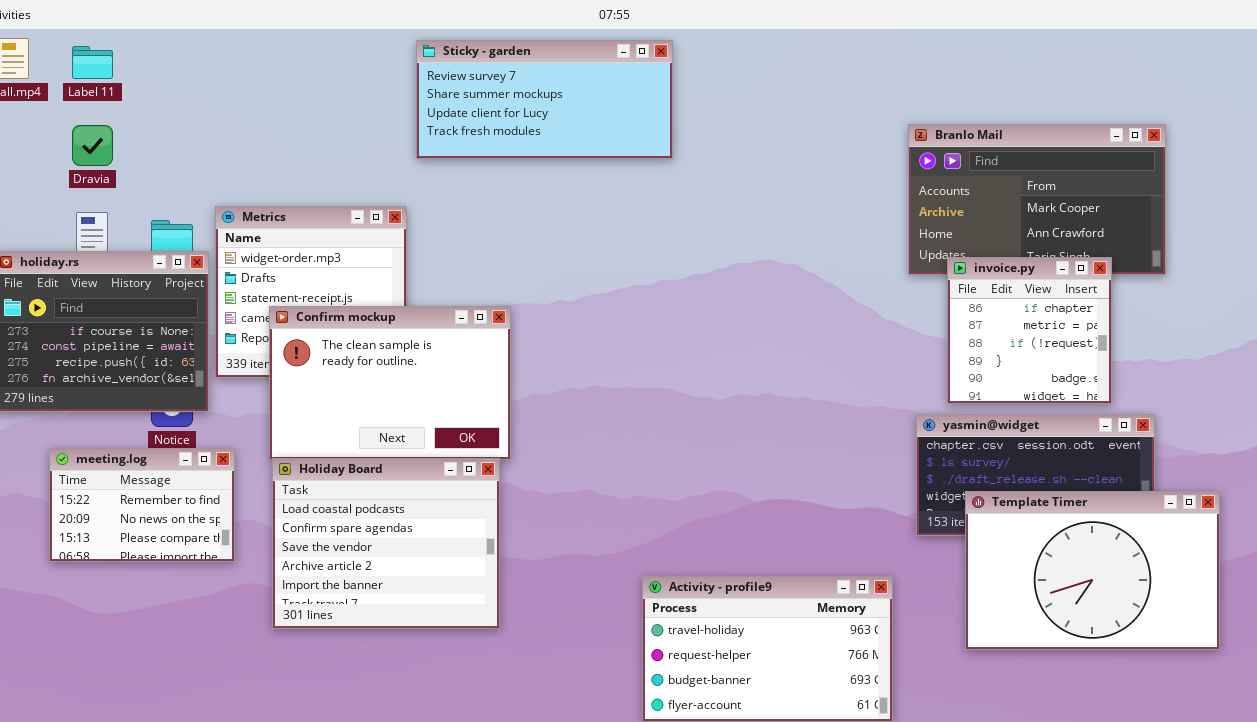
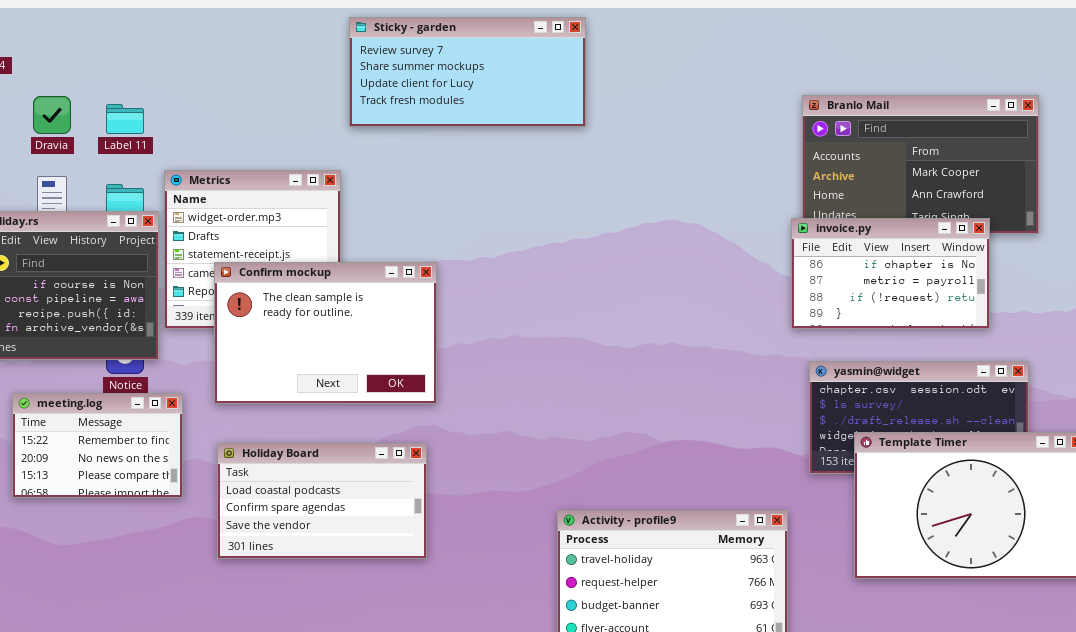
Label 11: [72,46,113,79] -> [106,104,144,134], moved
invoice.py: [947,257,1112,404] -> [791,218,990,329], resized
Holiday Board: [272,458,500,629] -> [217,443,427,559], resized

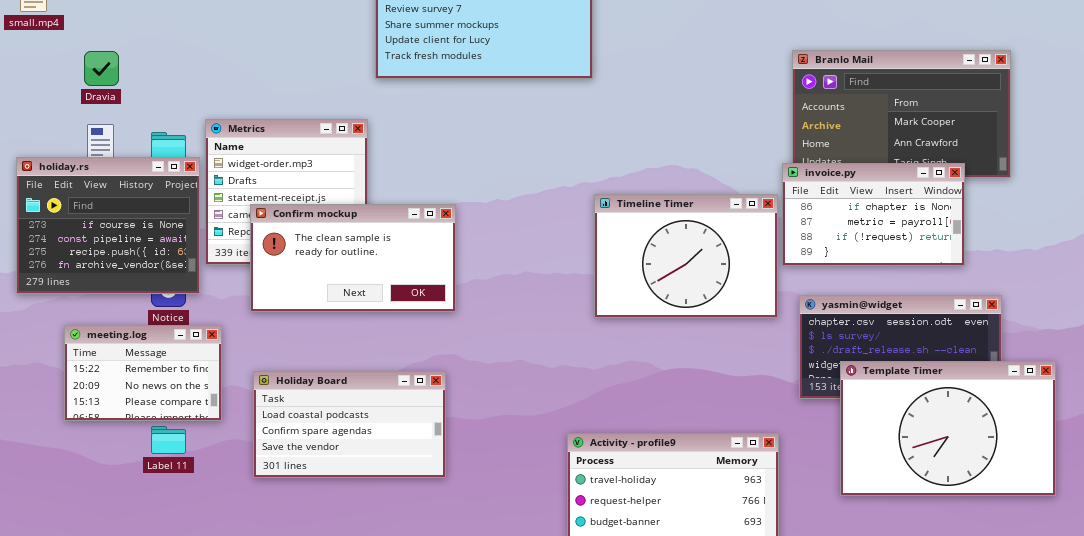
Label 11: [106,104,144,134] -> [151,426,186,454], moved
Timeline Timer: none -> [594,194,778,318], opened
Confirm mockup: [214,262,437,404] -> [250,204,456,312], resized

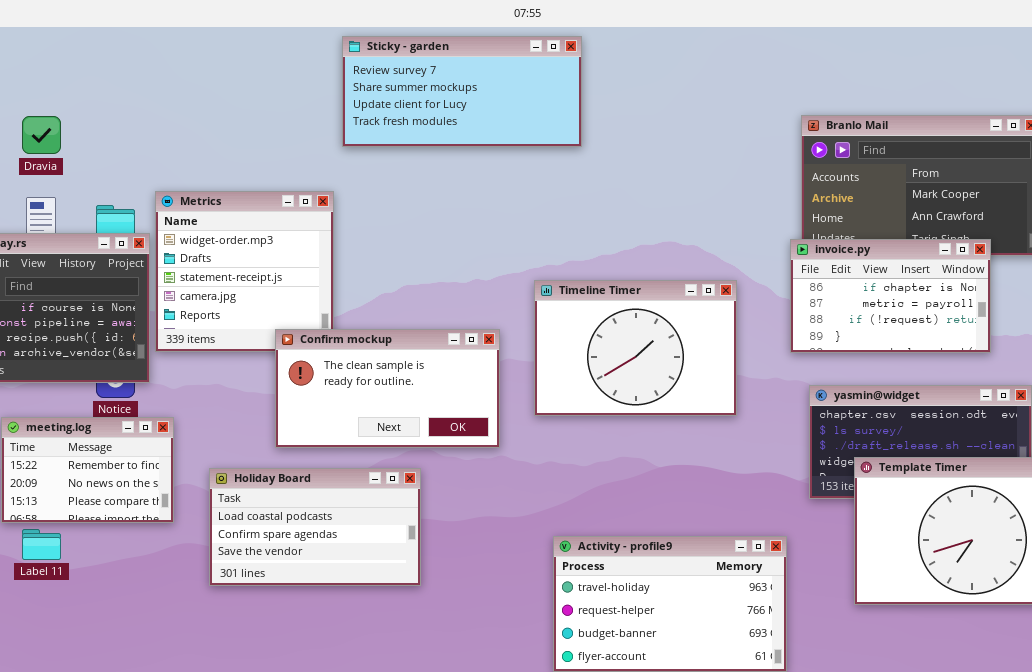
Timeline Timer: [594,194,778,318] -> [534,280,737,416], moved
Confirm mockup: [250,204,456,312] -> [275,329,500,448], moved
Label 11: [151,426,186,454] -> [22,529,61,560], moved

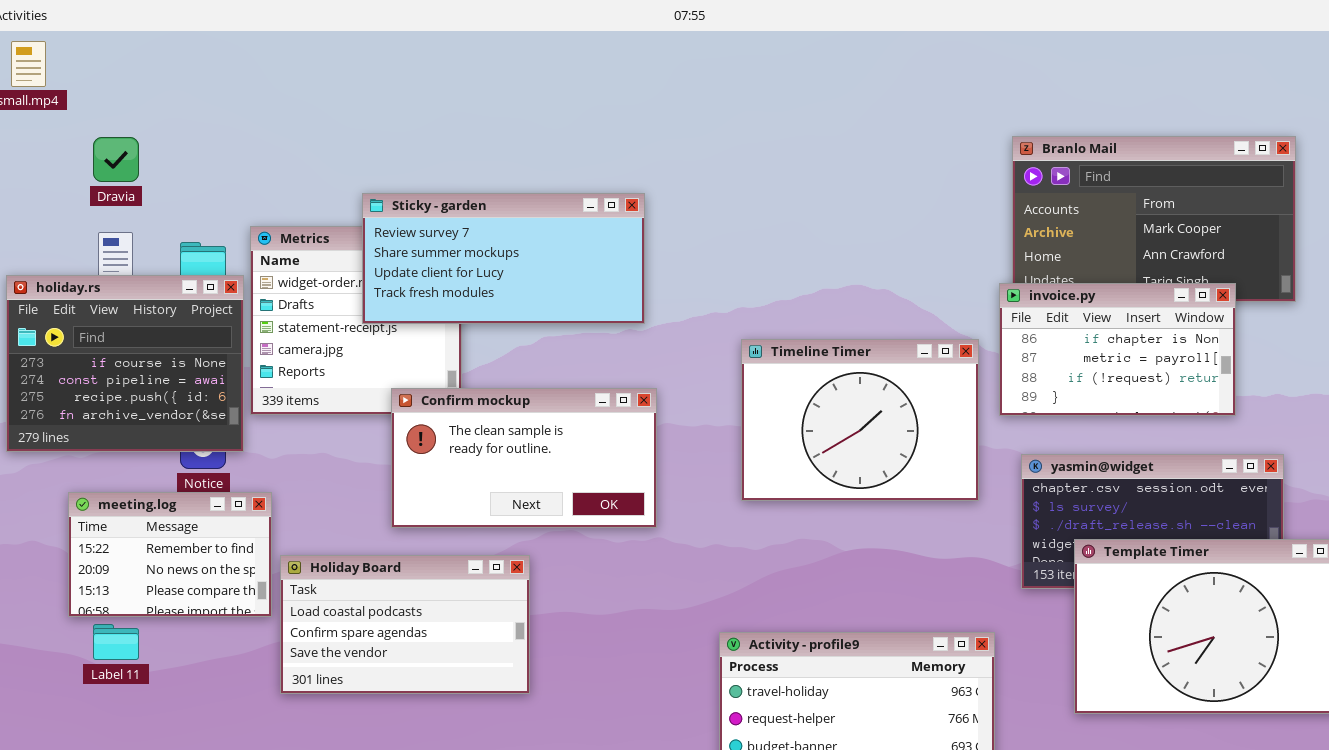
Sticky - garden: [342,36,582,147] -> [362,193,645,324], moved
Timeline Timer: [534,280,737,416] -> [741,339,979,501], moved
Holiday Board: [209,468,421,586] -> [280,555,530,694], moved

